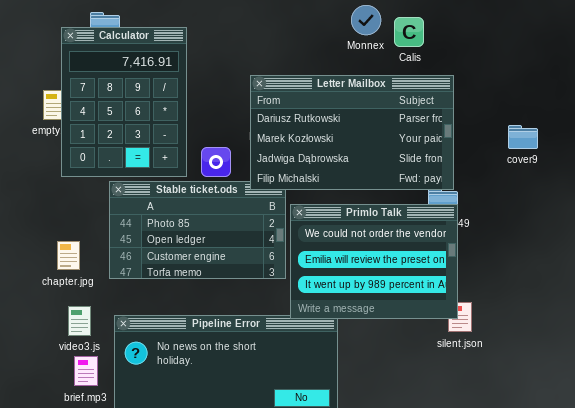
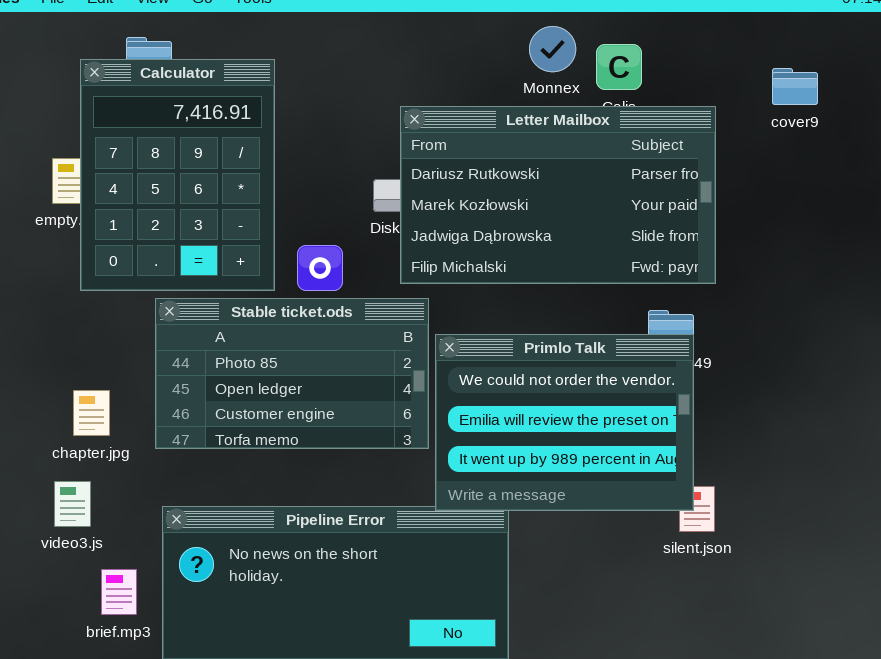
Letter Mailbox: [250,75,454,190] -> [400,106,716,284], moved
cover9: [508,125,538,149] -> [772,68,818,105], moved
video3.js: [68,306,91,336] -> [54,481,91,527], moved

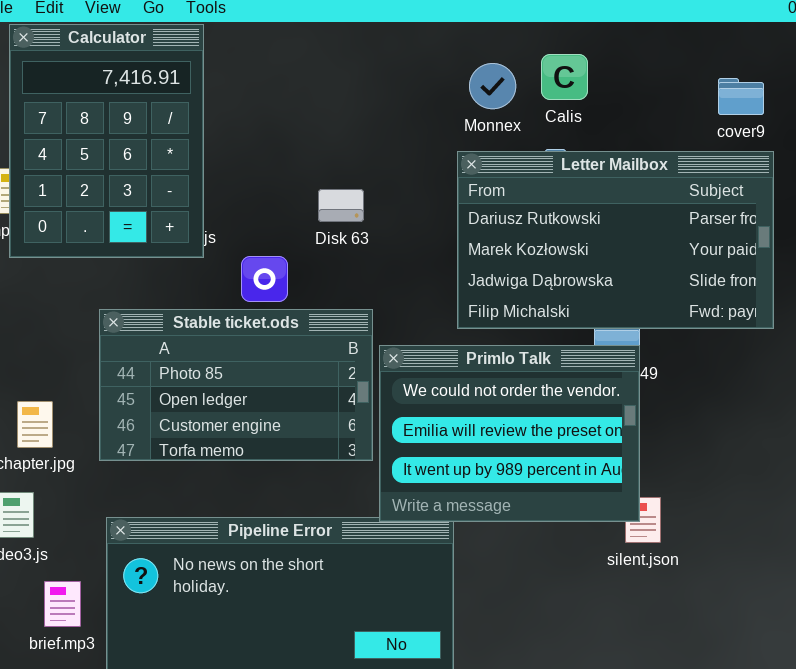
Monnex: [529,26,576,72] -> [469,63,516,109], moved
Calculator: [80,59,275,291] -> [9,24,204,258], moved
Letter Mailbox: [400,106,716,284] -> [457,151,774,329], moved

